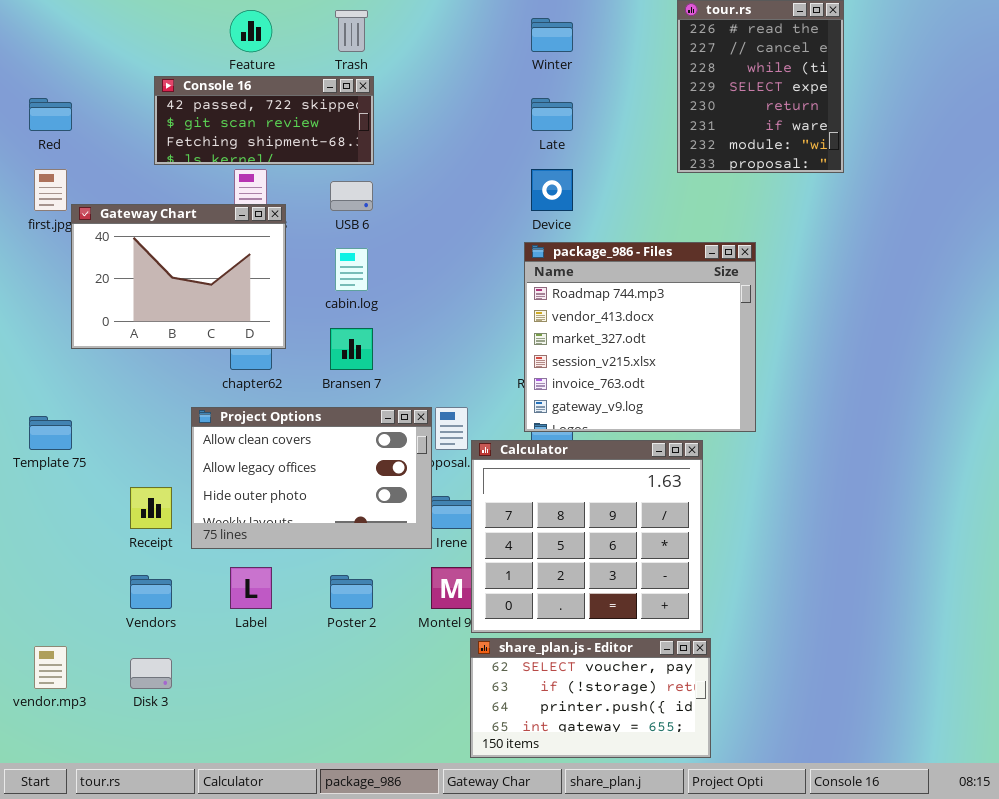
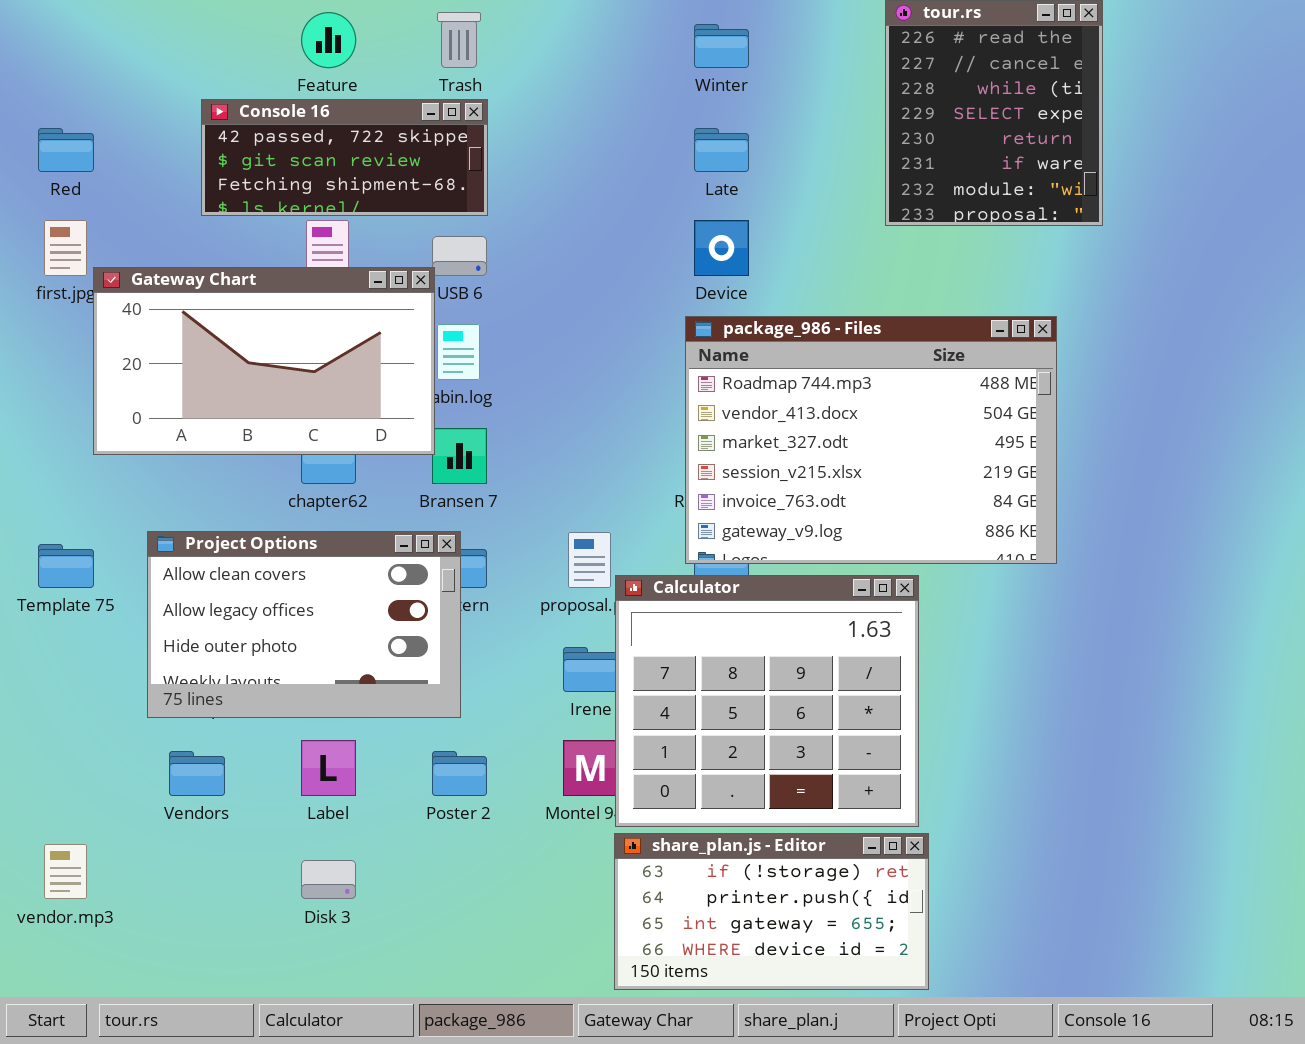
Gateway Chart: [71,204,286,349] -> [93,267,435,455], resized
package_986 - Files: [524,242,756,432] -> [685,316,1057,564], resized
Project Options: [191,407,432,549] -> [147,531,461,718], moved
share_plan.js - Editor: [470,638,711,758] -> [614,833,929,990], scrolled down 1 row
Disk 3: [130,658,172,689] -> [301,860,356,899], moved

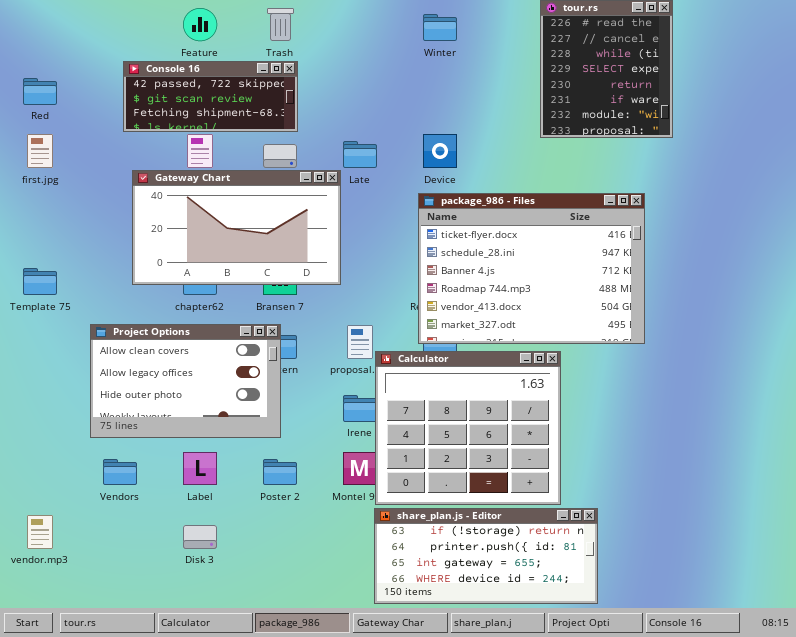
Late: [694,128,749,172] -> [343,141,377,168], moved
Gateway Chart: [93,267,435,455] -> [132,170,341,285], moved
package_986 - Files: [685,316,1057,564] -> [418,193,645,344], scrolled up 3 rows
Template 75: [38,544,94,588] -> [23,268,57,295], moved
share_plan.js - Editor: [614,833,929,990] -> [374,508,598,604], resized

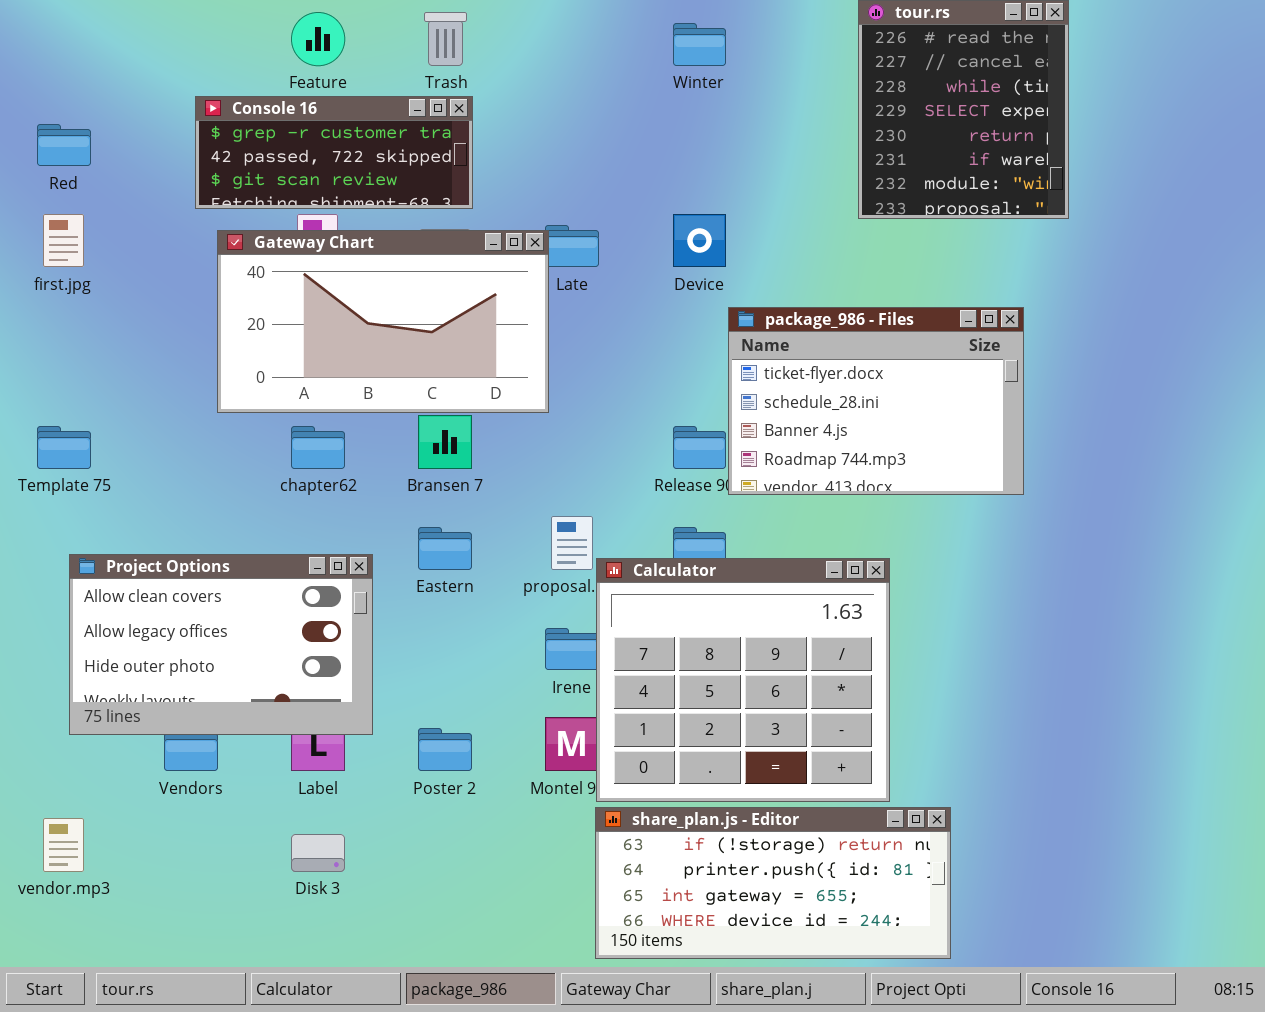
Console 16: [123,61,298,132] -> [195,96,473,209], scrolled up 1 row
Gateway Chart: [132,170,341,285] -> [217,230,549,413], moved
package_986 - Files: [418,193,645,344] -> [728,307,1024,495], resized
Project Options: [90,324,281,438] -> [69,554,373,735], moved

